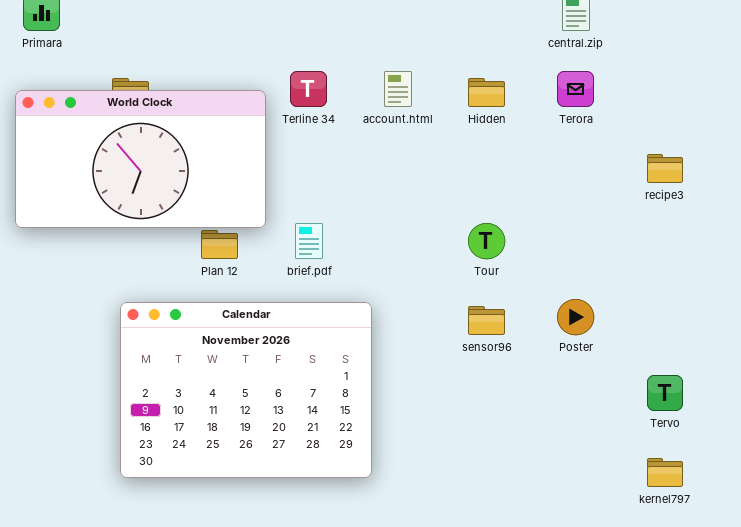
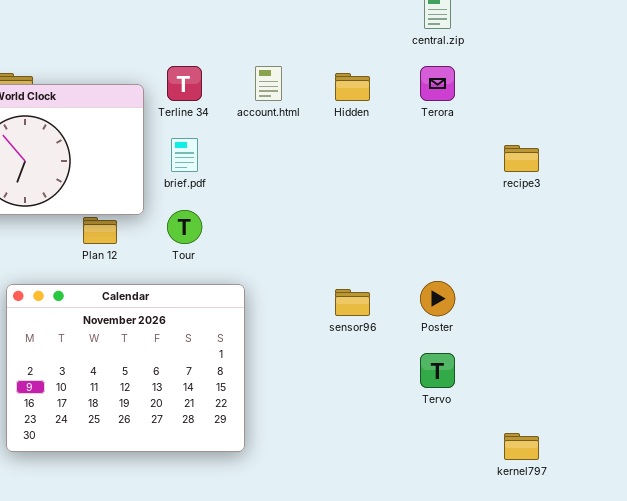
brief.pdf: [295,223,323,259] -> [171,138,198,172], moved
Tour: [468,223,505,259] -> [167,210,202,244], moved
Tervo: [647,375,683,411] -> [420,353,455,388], moved

